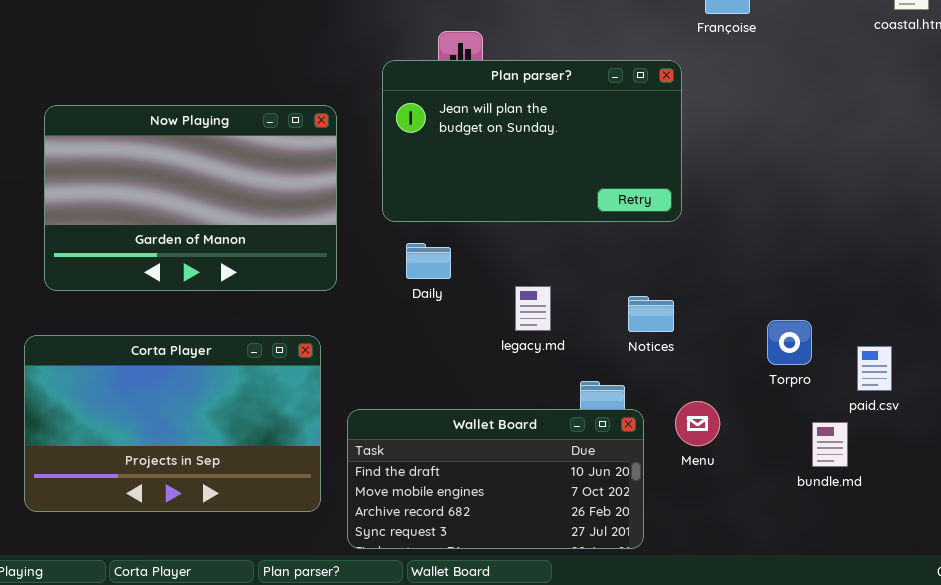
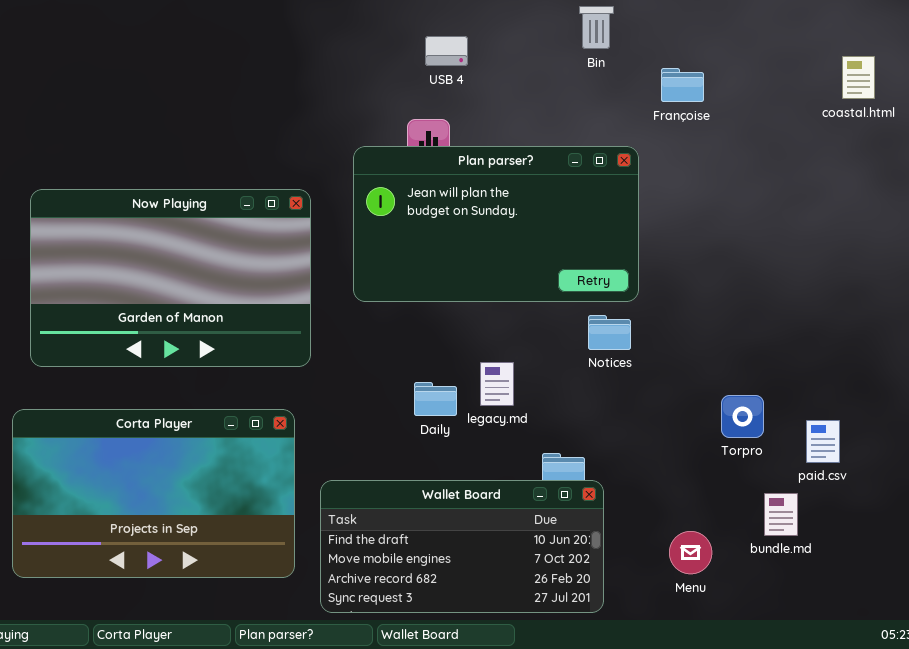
Daily: [406,243,451,279] -> [414,382,457,416], moved
Notices: [628,296,674,332] -> [588,315,631,350], moved
Menu: [675,401,720,446] -> [669,531,712,574], moved

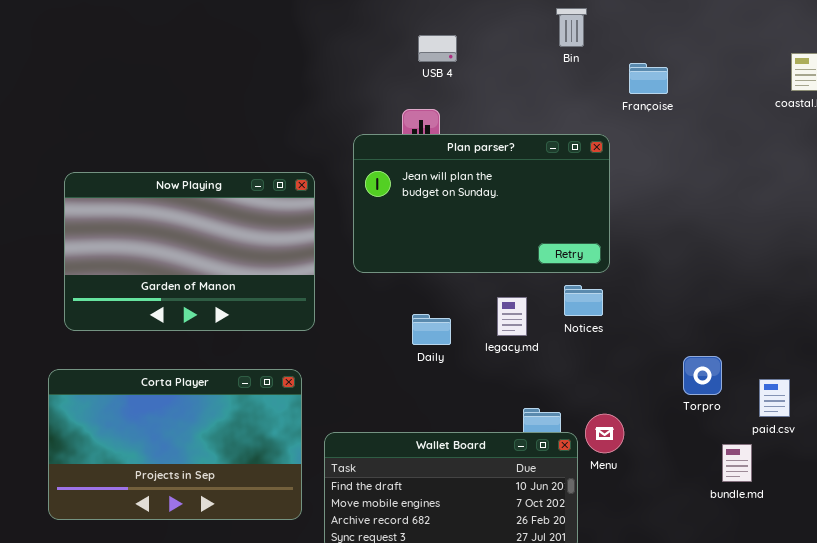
legacy.md: [480,362,514,406] -> [497,297,527,336], moved
Daily: [414,382,457,416] -> [412,314,451,345], moved
Menu: [669,531,712,574] -> [585,414,624,453], moved

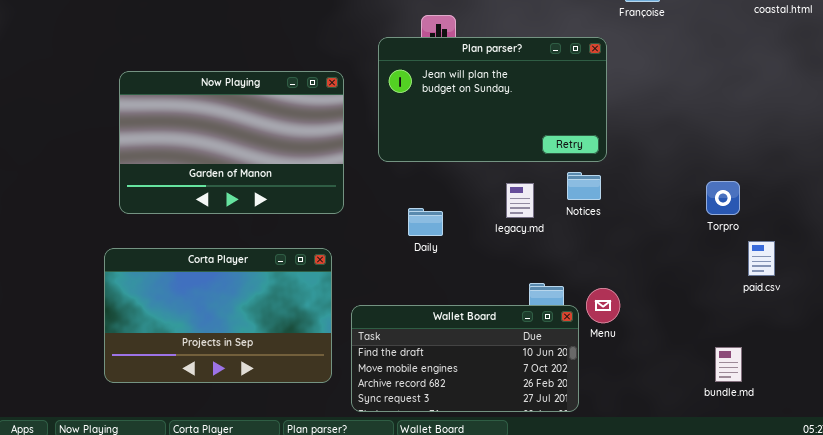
Daily: [412,314,451,345] -> [408,208,443,236], moved
Torpro: [683,356,722,395] -> [706,181,740,215], moved
paid.csv: [759,379,790,417] -> [748,241,775,276], moved
bundle.md: [722,444,752,482] -> [715,347,742,382], moved

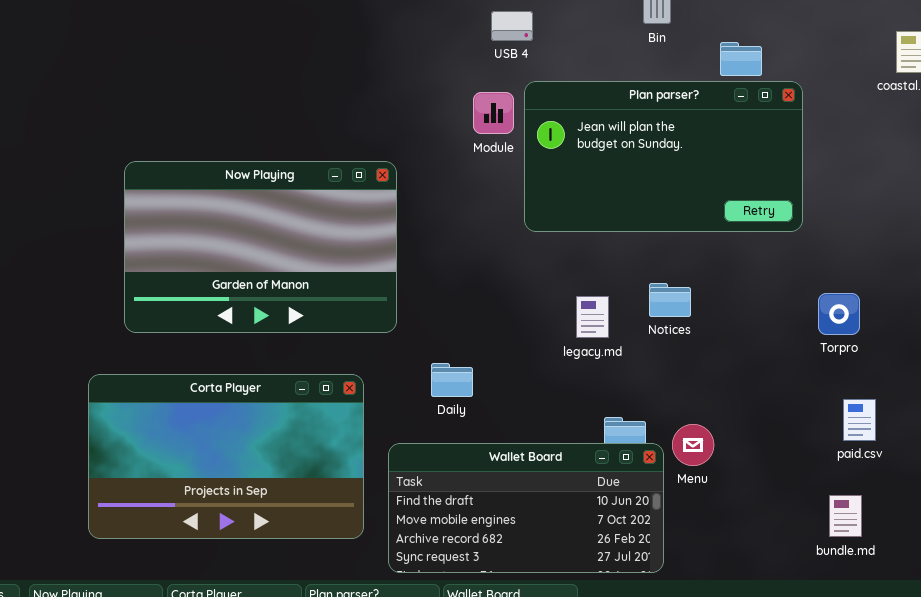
Plan parser?: [378,37,607,162] -> [524,81,803,232], moved
Now Playing: [119,71,344,214] -> [124,161,397,333], moved
Daily: [408,208,443,236] -> [431,363,473,397], moved
paid.csv: [748,241,775,276] -> [843,399,876,441], moved

